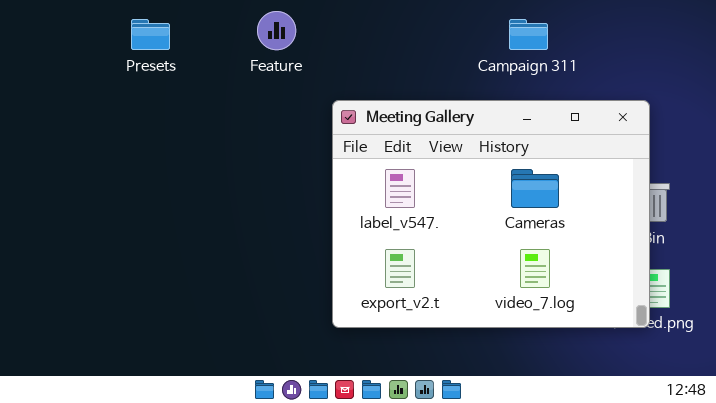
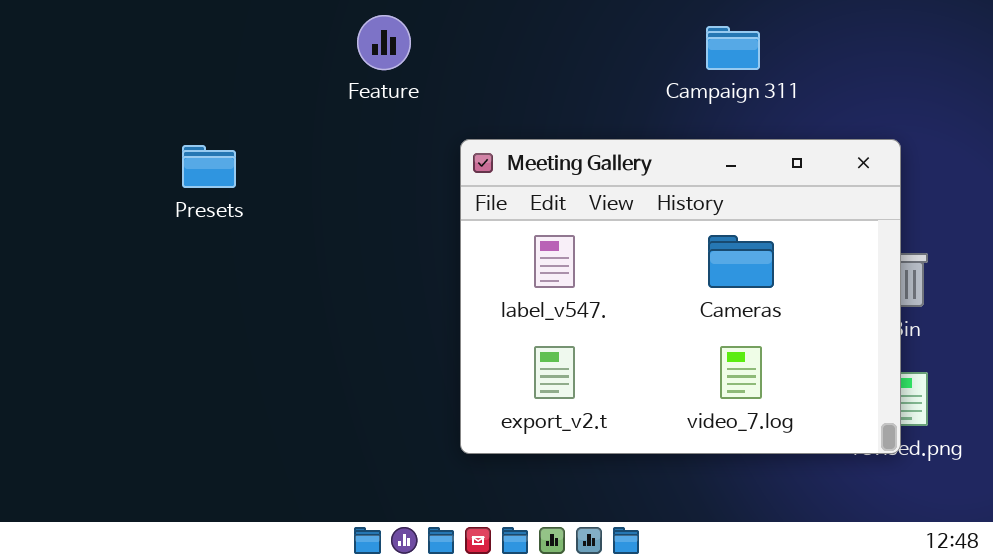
Presets: [131,19,170,50] -> [182,145,236,188], moved

